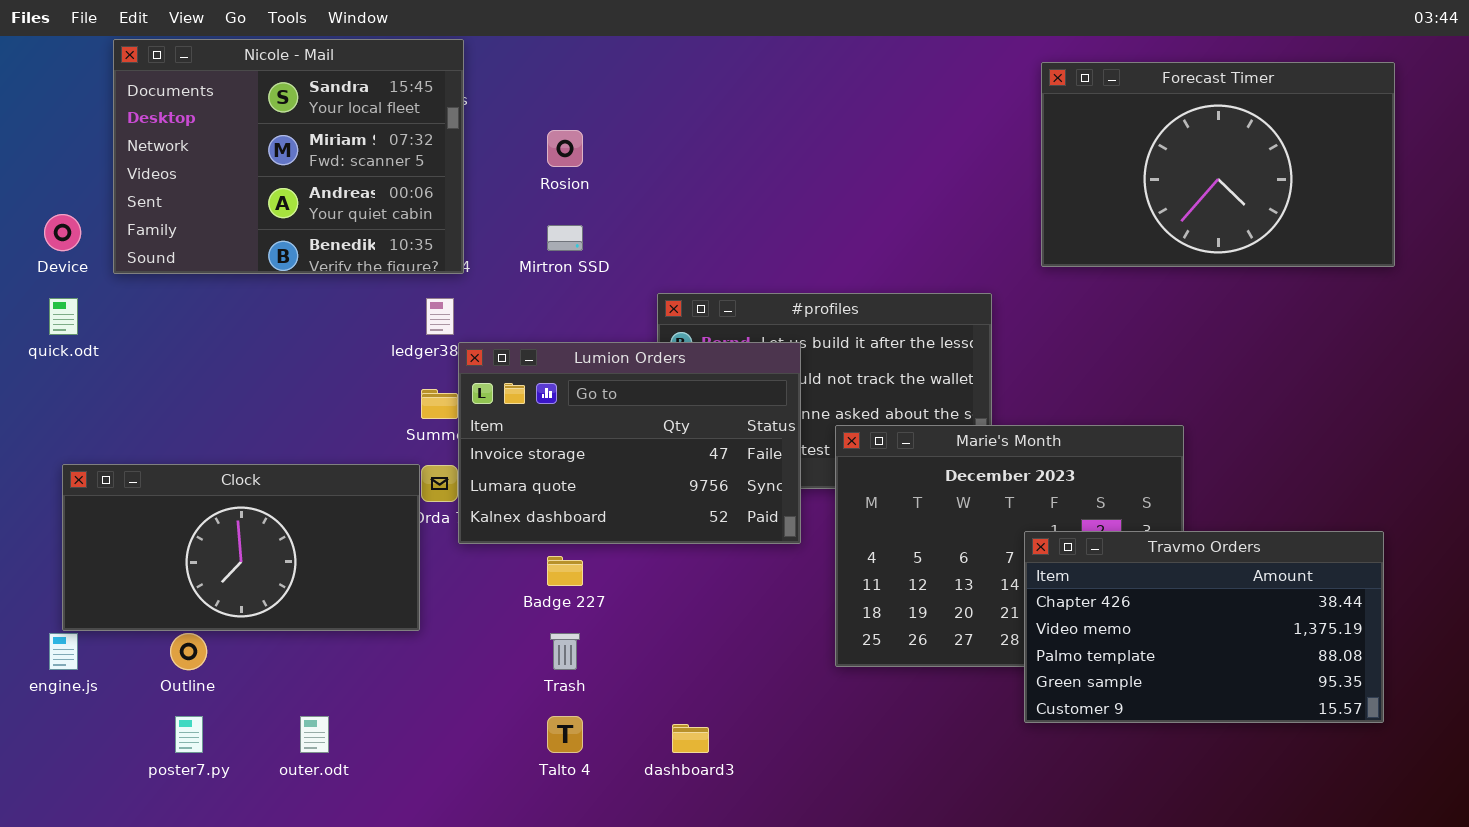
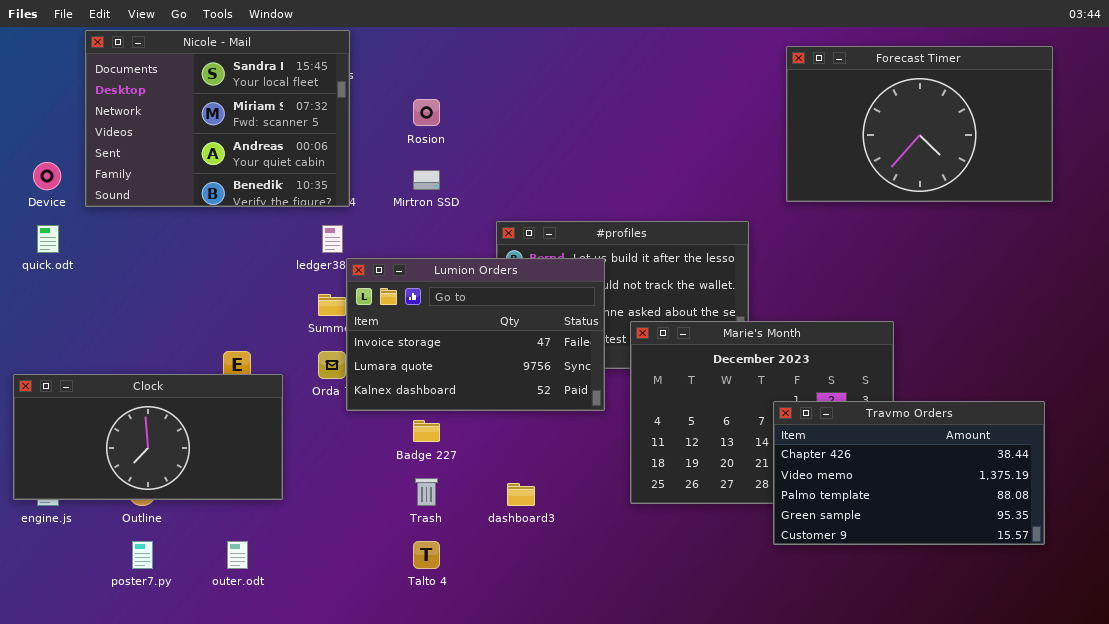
Clock: [62,464,420,631] -> [13,374,283,500], moved
dashboard3: [672,724,709,753] -> [507,483,535,506], moved

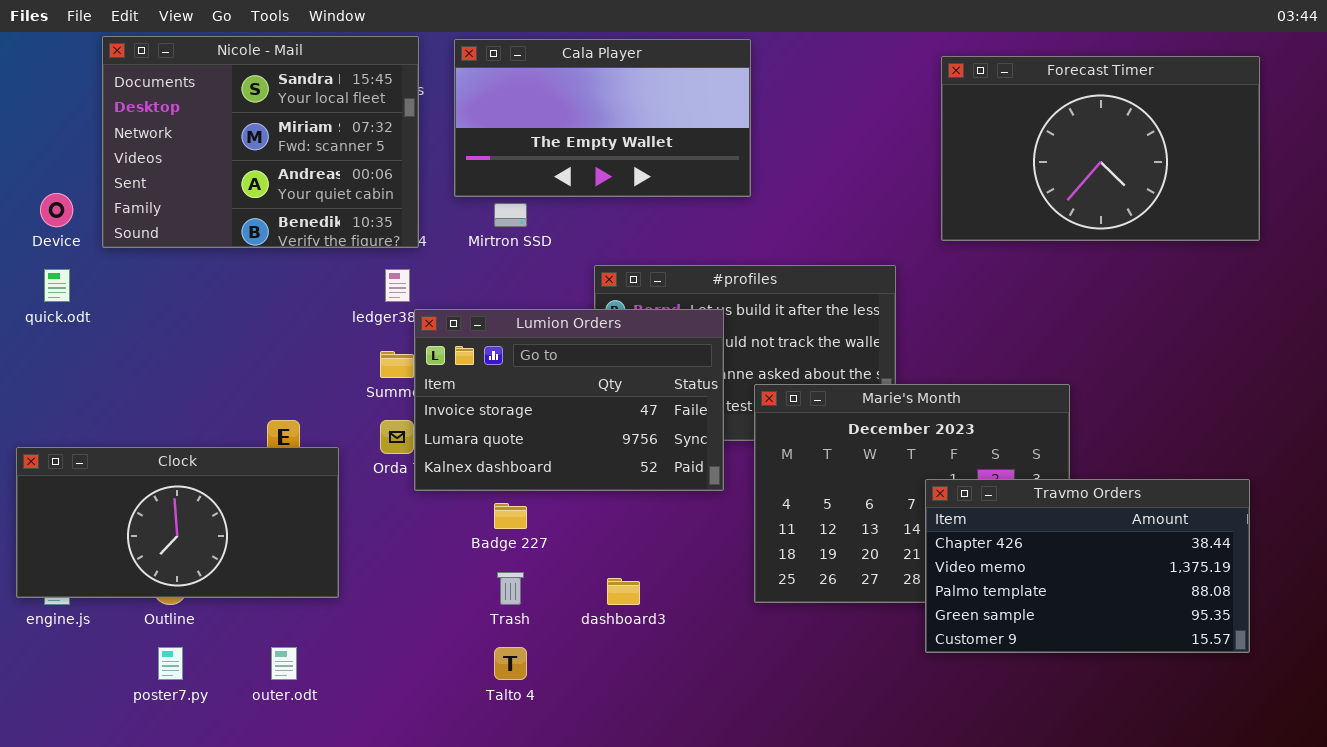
Cala Player: none -> [454,39,751,197], opened

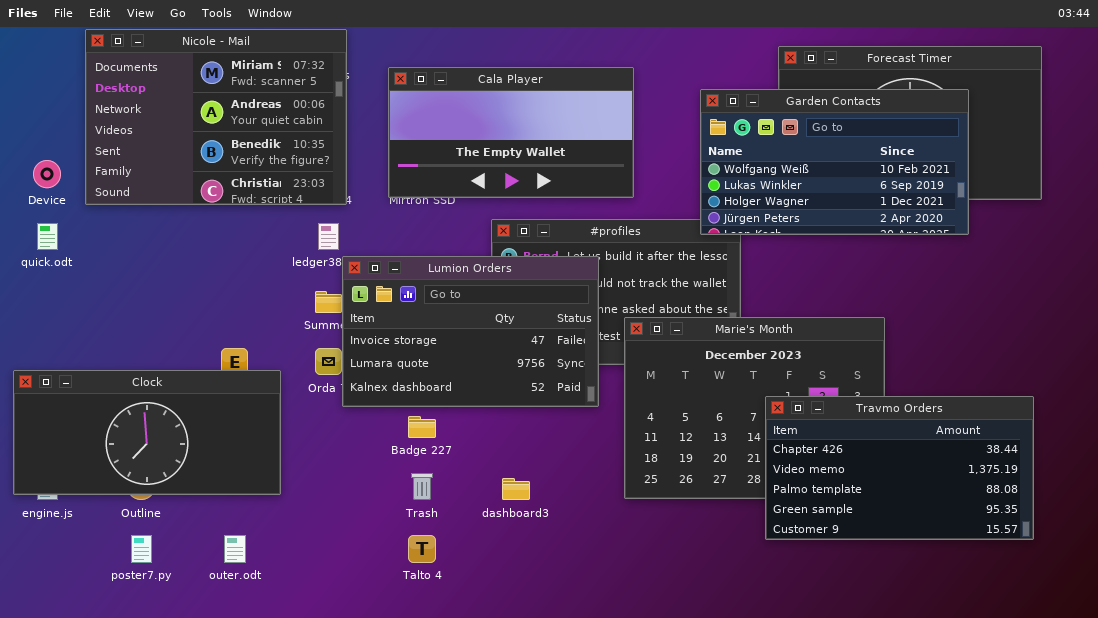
Nicole - Mail: [102,36,419,248] -> [85,29,347,205], scrolled down 1 row
Cala Player: [454,39,751,197] -> [388,67,634,198], moved
Garden Contacts: none -> [700,89,969,235], opened

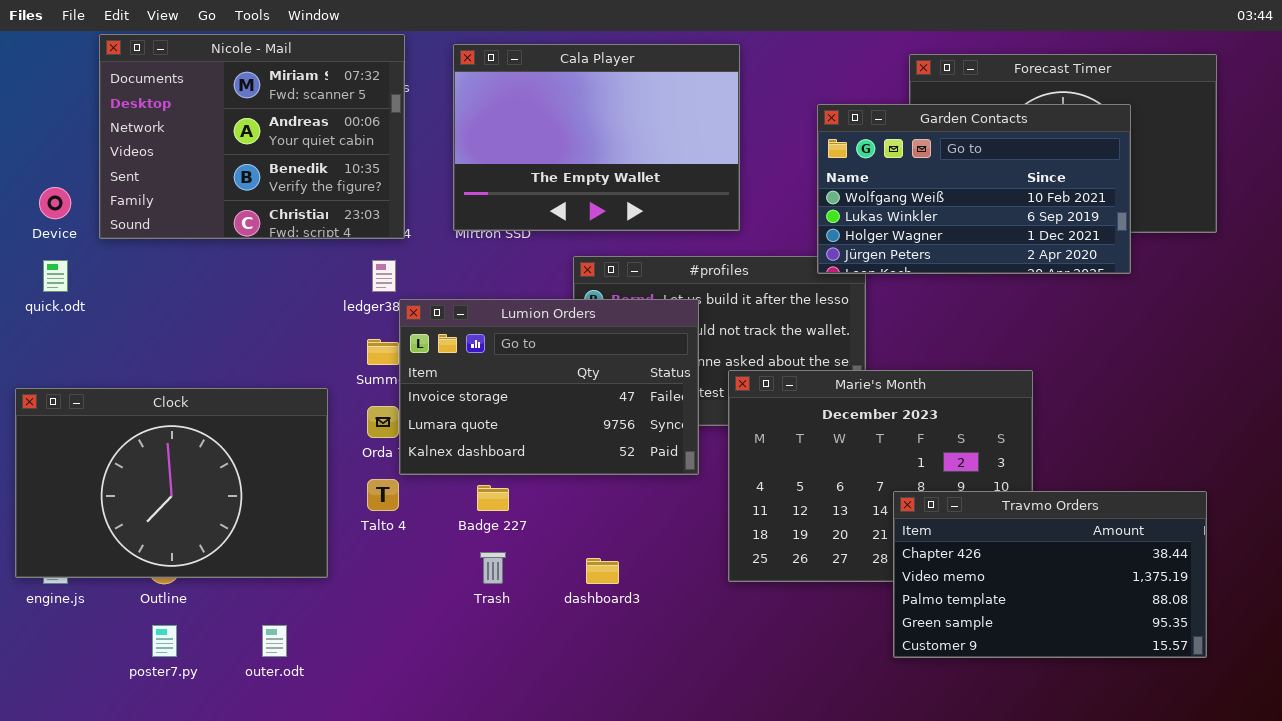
Cala Player: [388,67,634,198] -> [453,44,740,231], resized
Clock: [13,370,281,495] -> [15,388,328,578], resized
Travmo Orders: [765,396,1034,540] -> [893,491,1207,658], moved
Talto 4: [408,535,436,563] -> [367,479,399,511], moved

